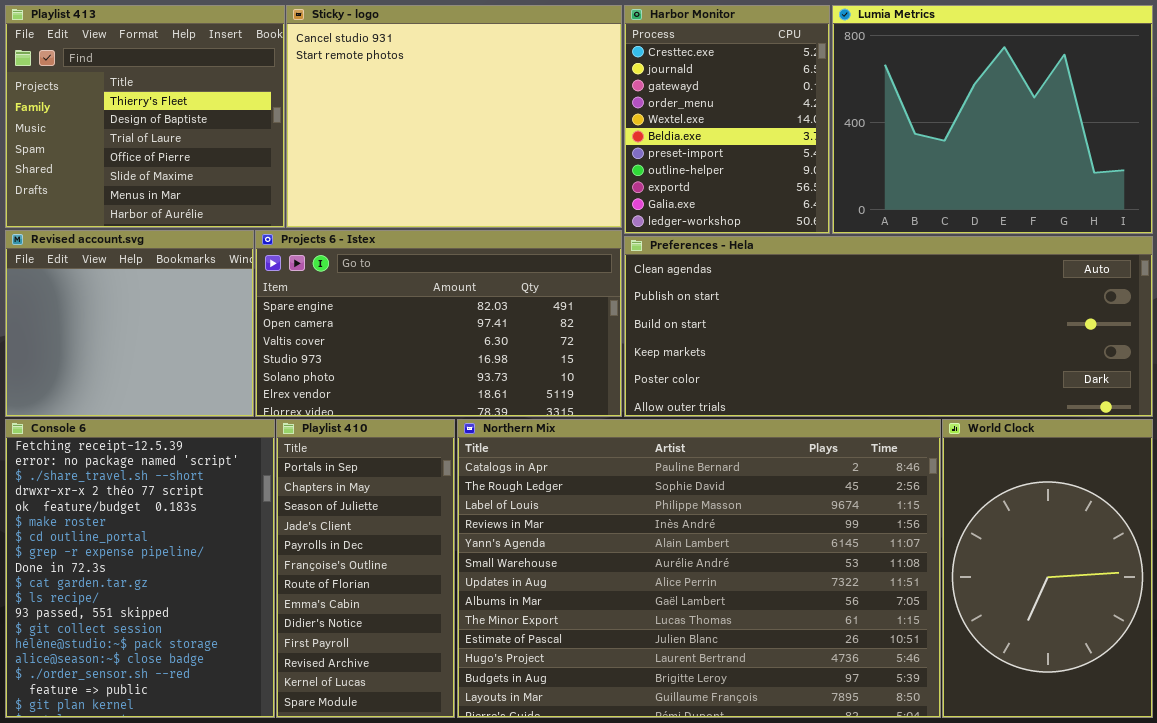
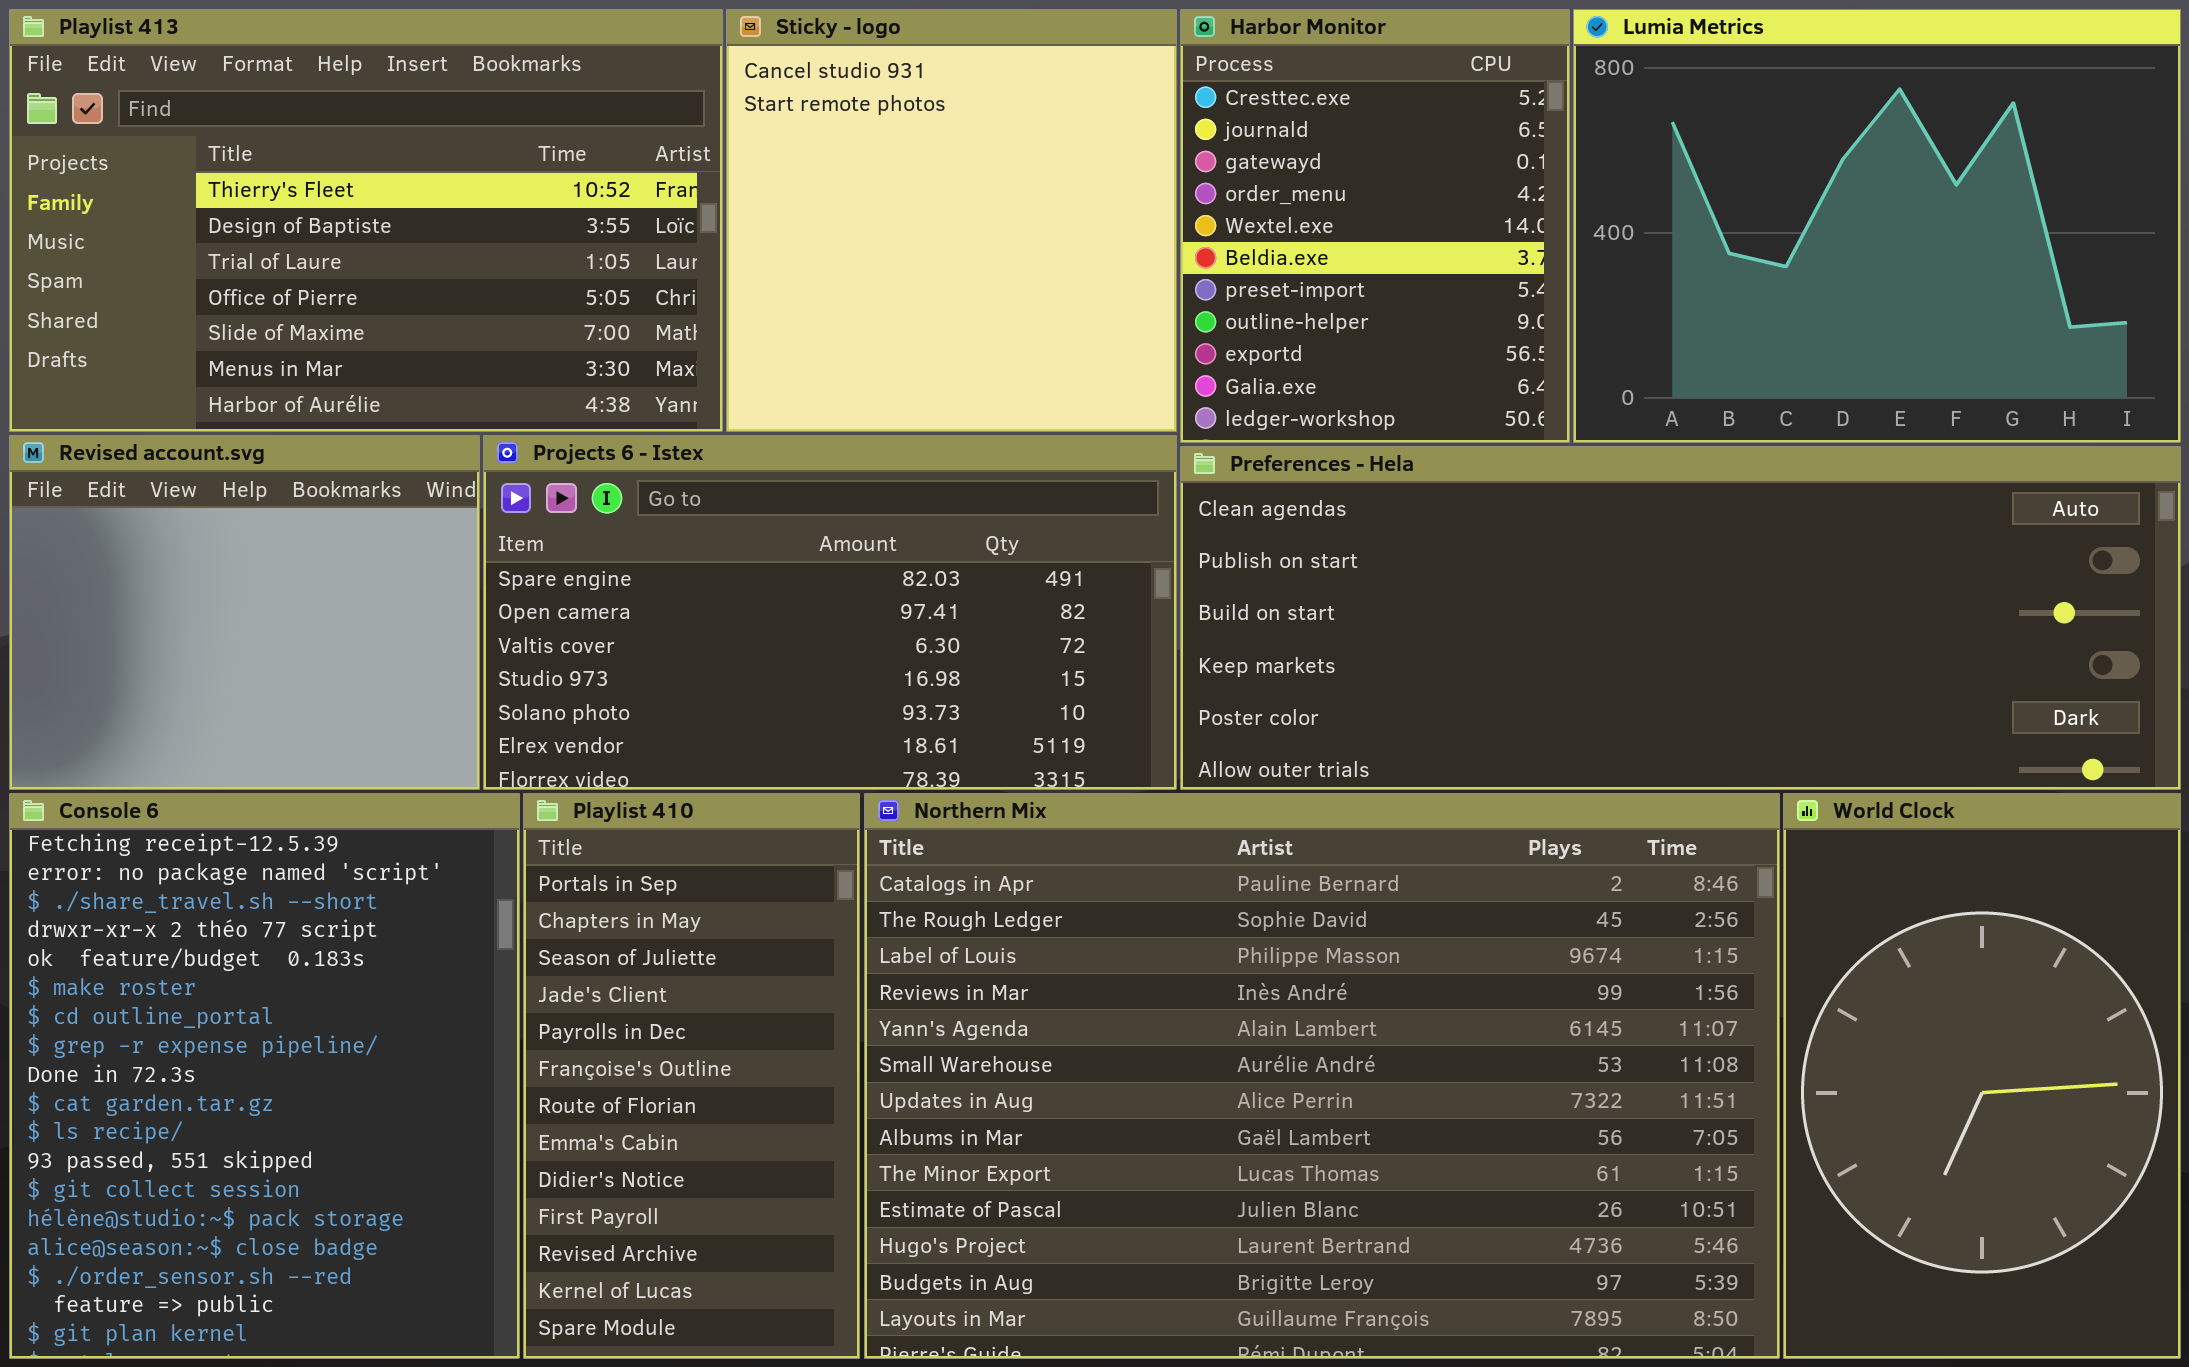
Playlist 413: [5,5,285,228] -> [9,9,723,432], resized
Sticky - logo: [286,5,622,228] -> [726,9,1177,432], resized

